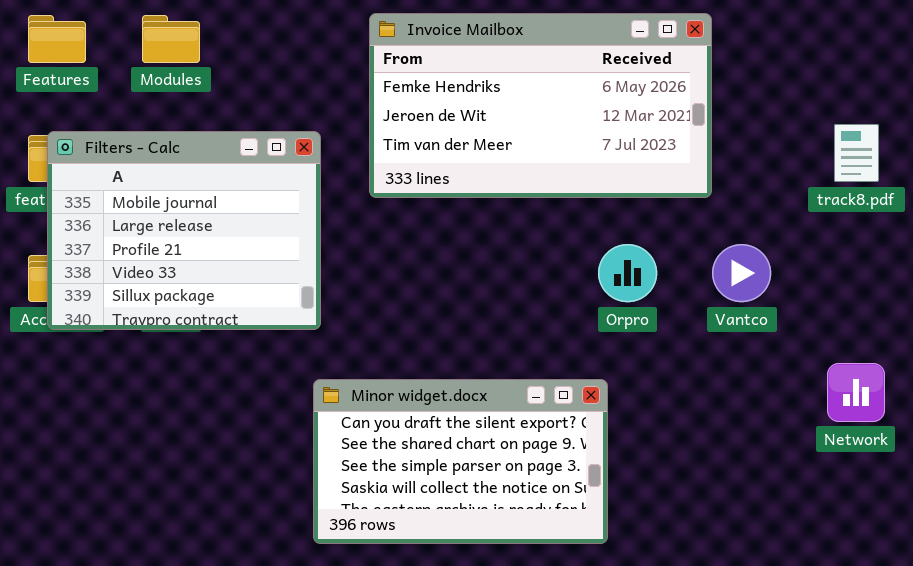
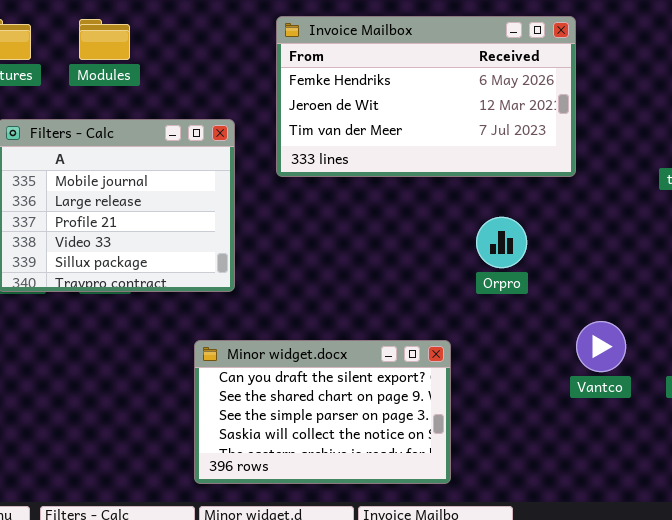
Vantco: [712,244,771,302] -> [576,321,626,372], moved
Minor widget.docx: [313,379,608,544] -> [194,340,451,484], moved

